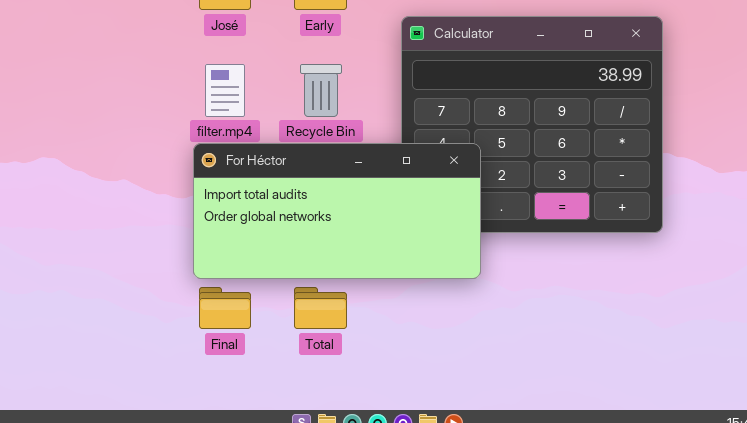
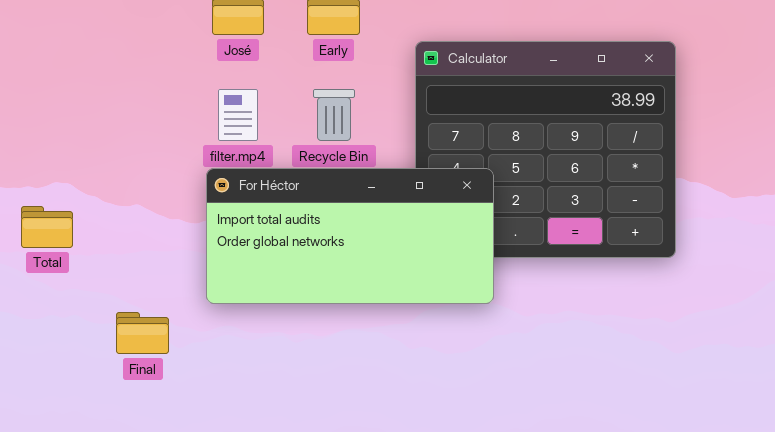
Final: [199,287,251,329] -> [116,312,169,354], moved
Total: [294,287,347,329] -> [21,206,73,248], moved

